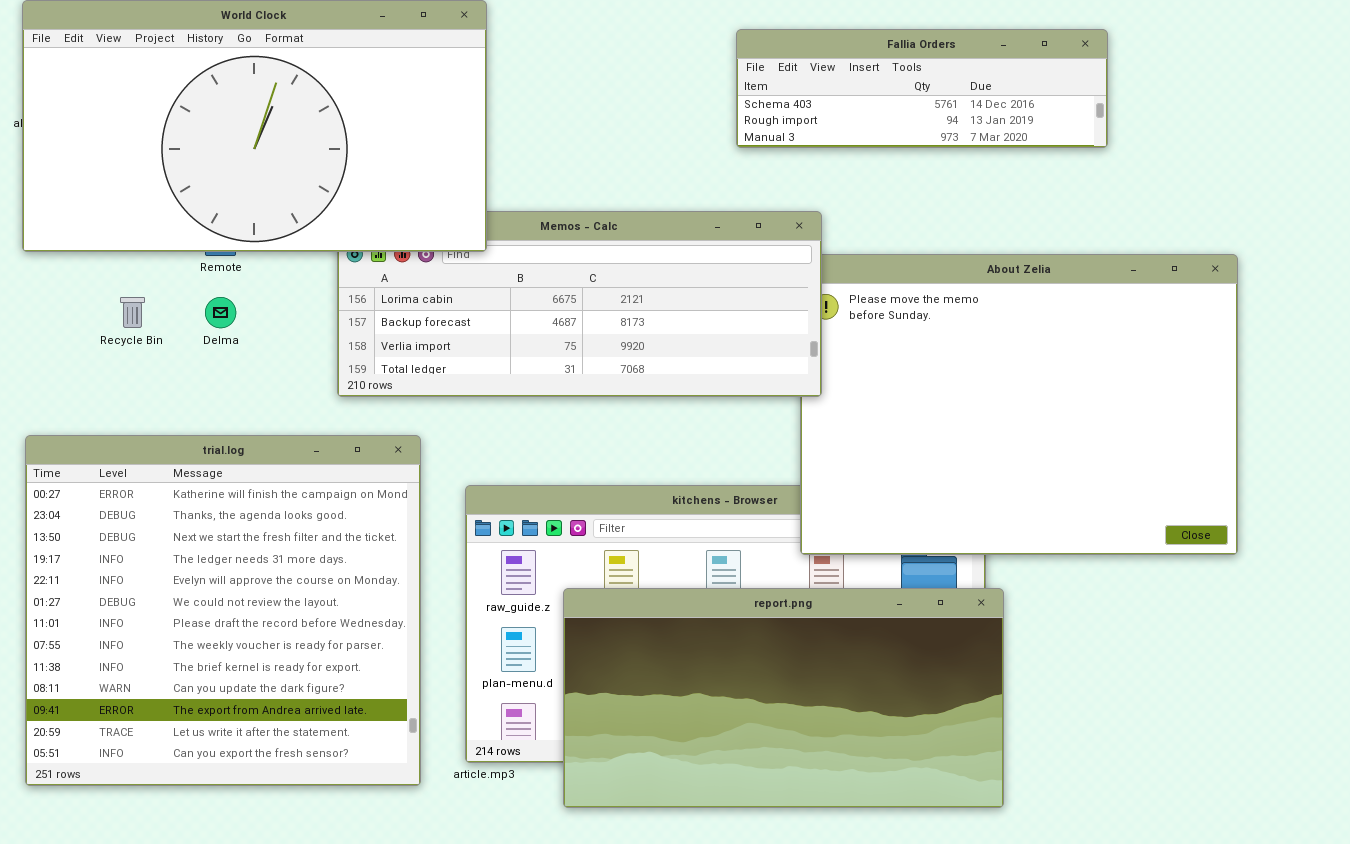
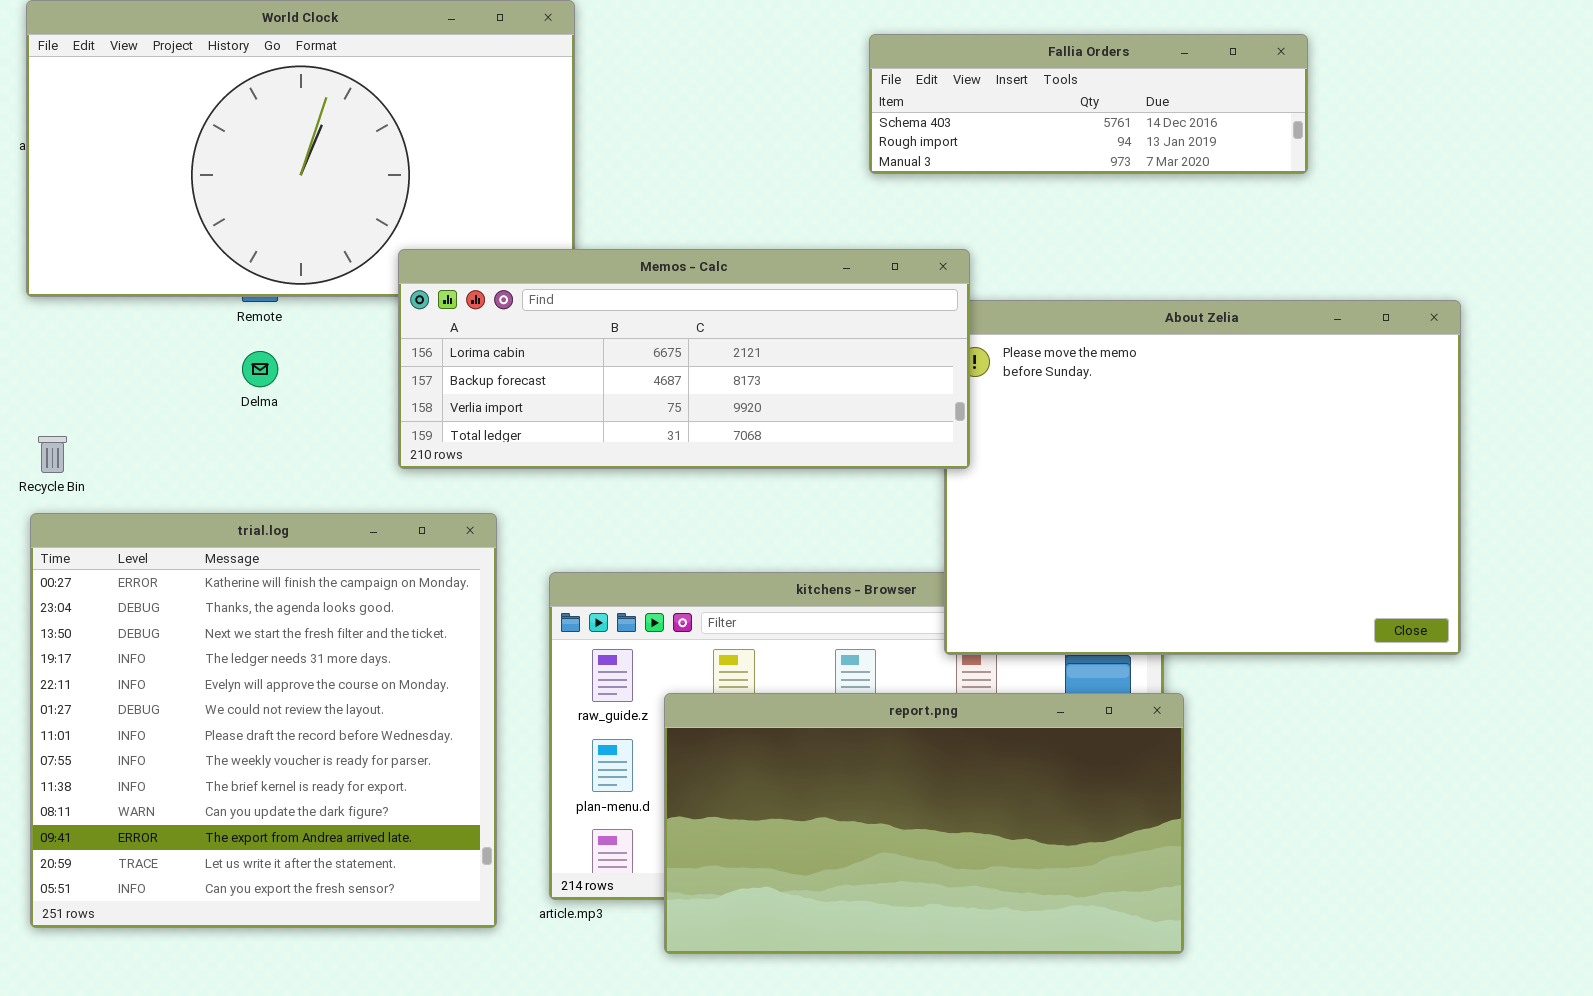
Memos - Calc: [337,211,822,397] -> [398,249,970,469], raised
Recycle Bin: [120,297,145,328] -> [38,436,67,473], moved

